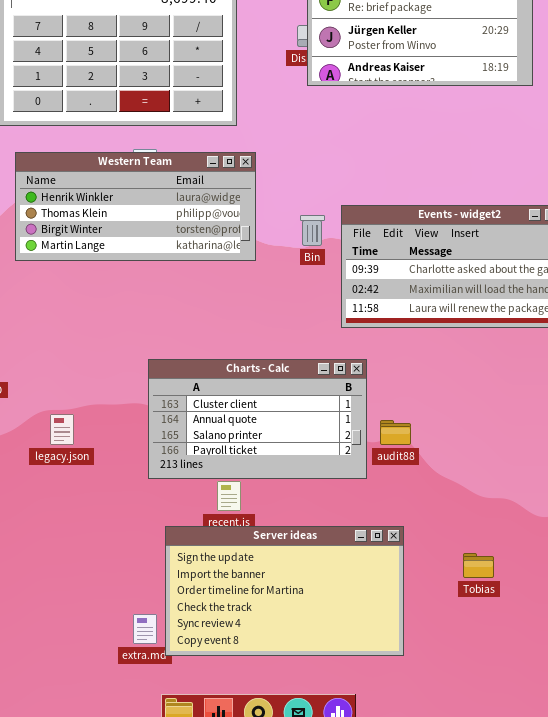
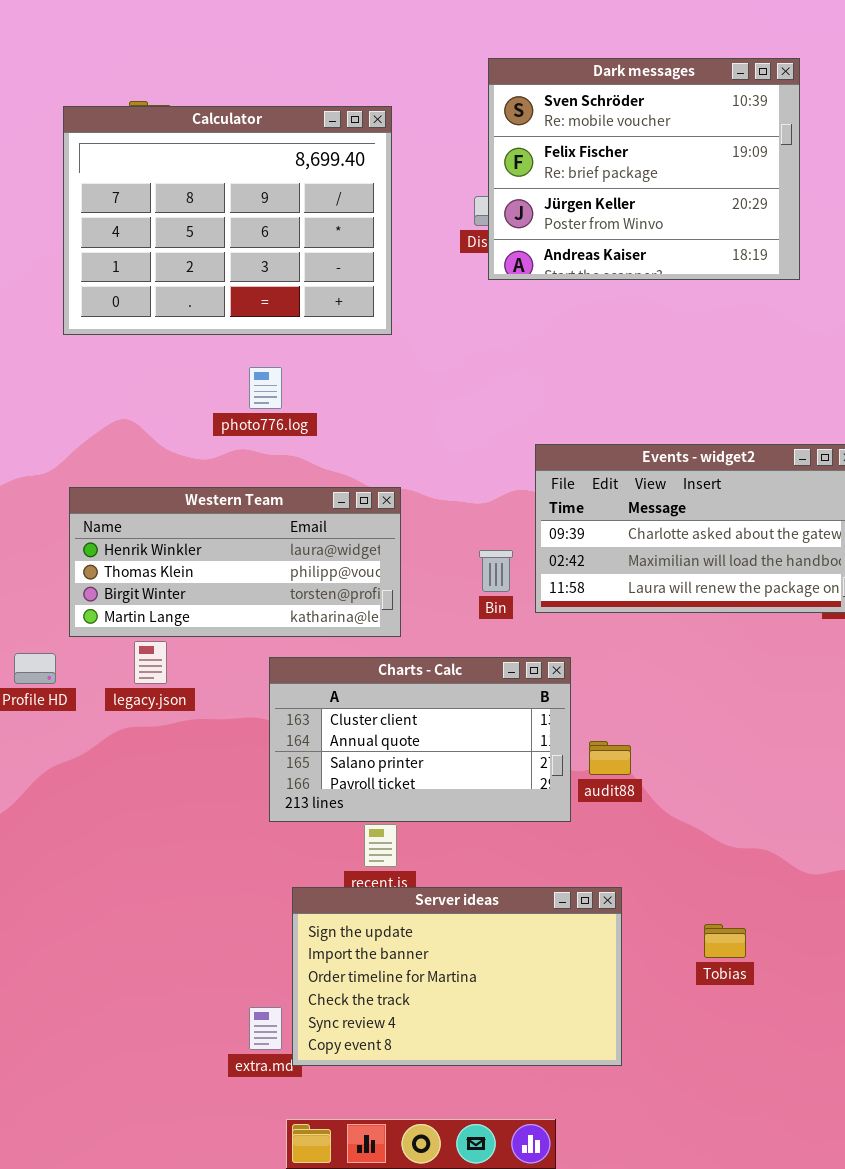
Western Team: [15,152,256,261] -> [69,487,401,637], moved
Bin: [300,215,325,246] -> [479,550,513,592], moved
legacy.json: [50,414,74,445] -> [134,641,167,684], moved

